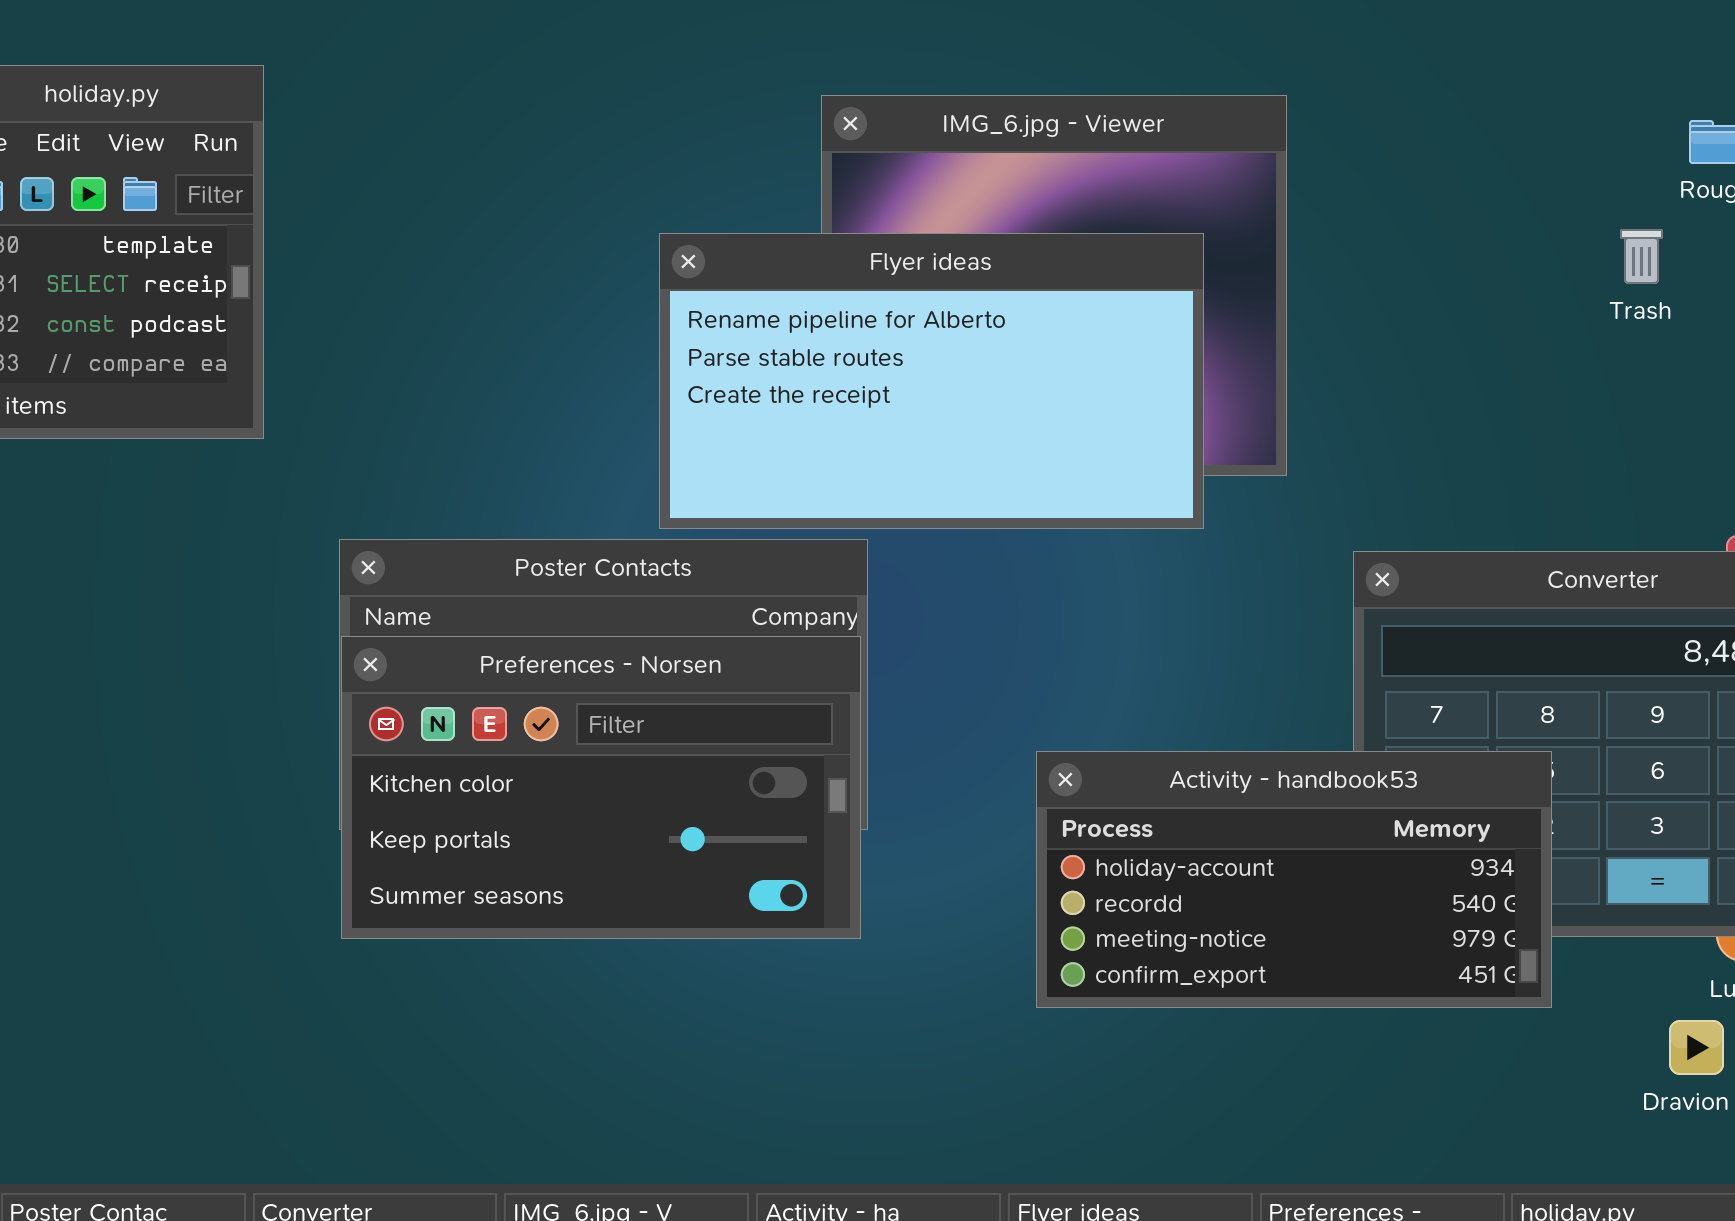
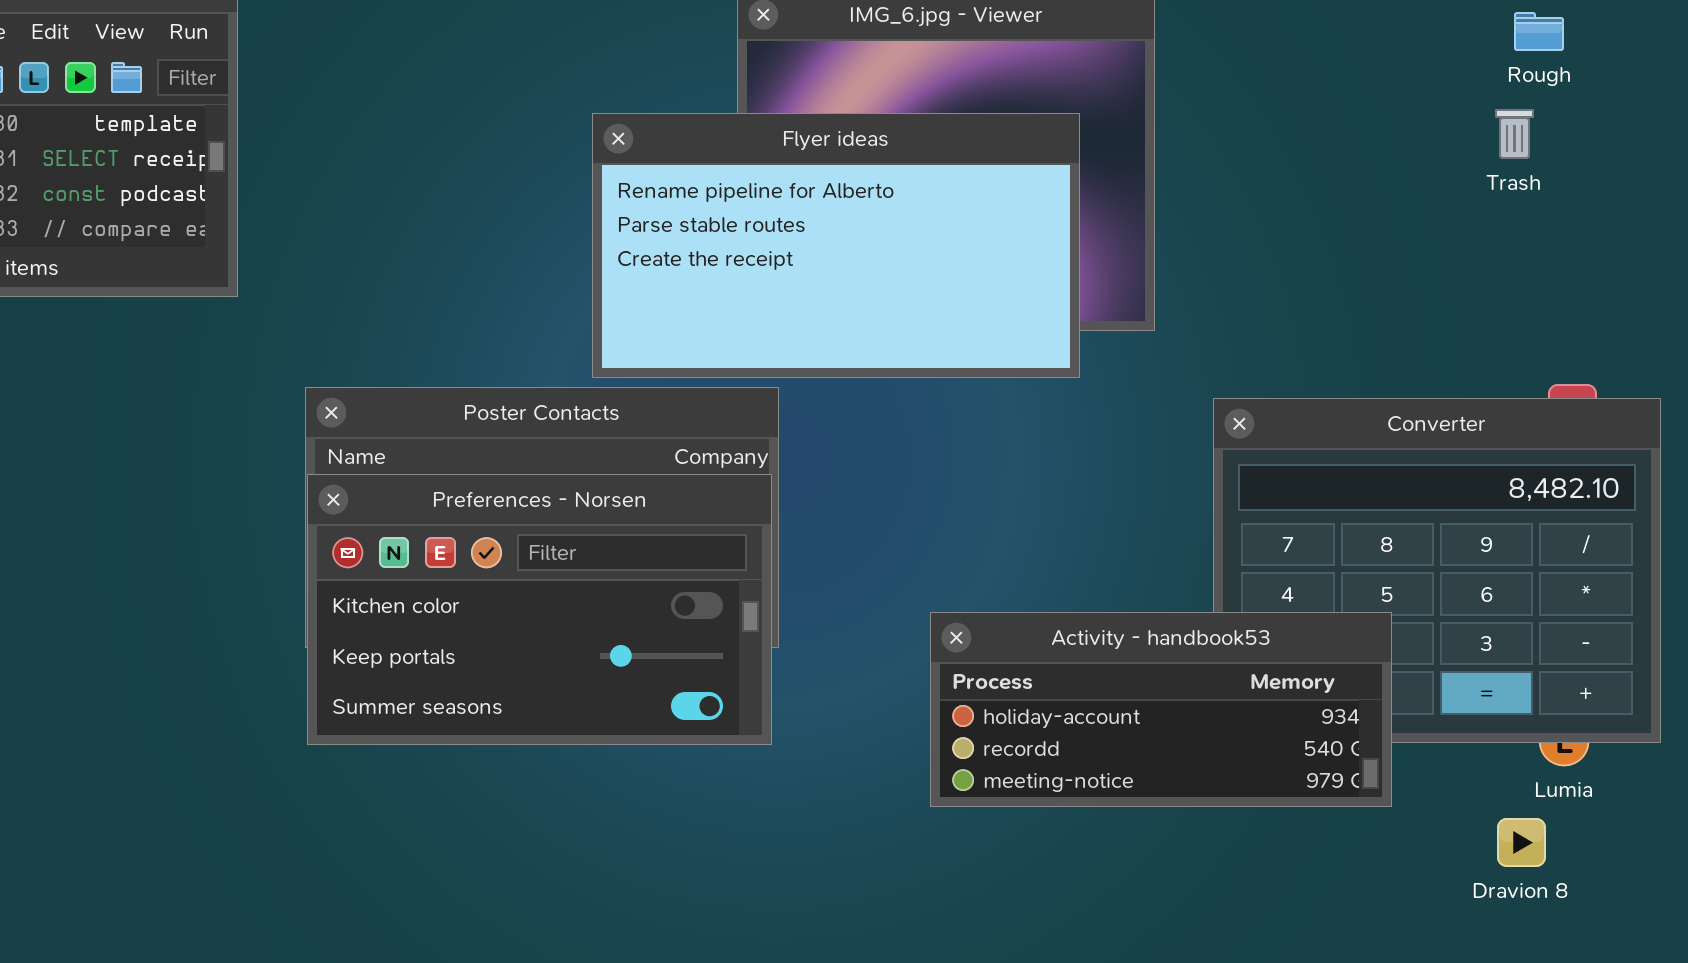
Trash: [1620,229,1663,284] -> [1495,109,1534,159], moved
Activity - handbook53: [1036,751,1552,1008] -> [930,612,1392,807], resized

